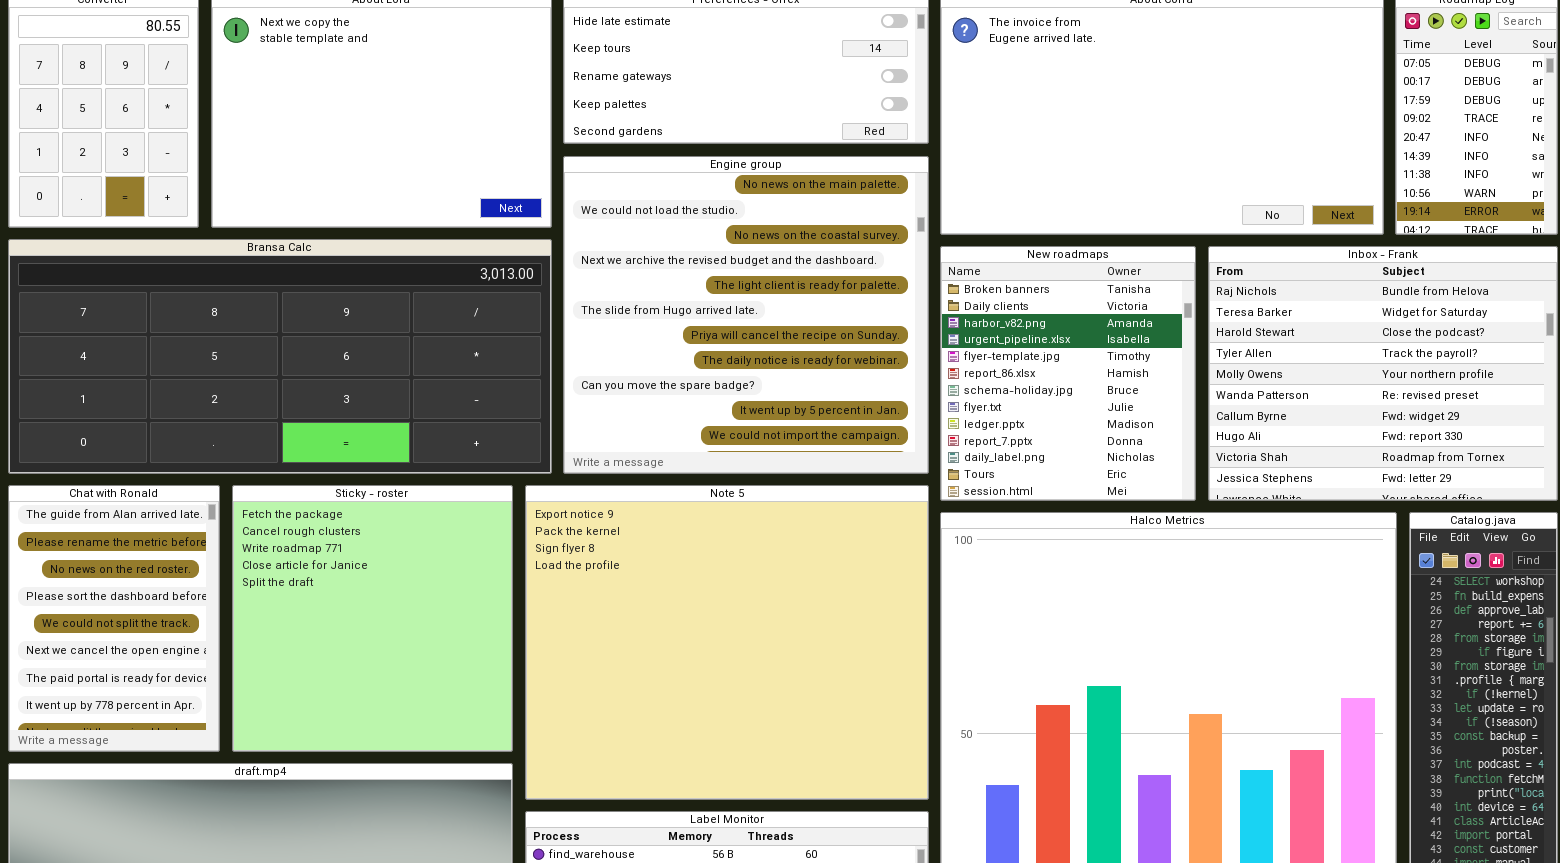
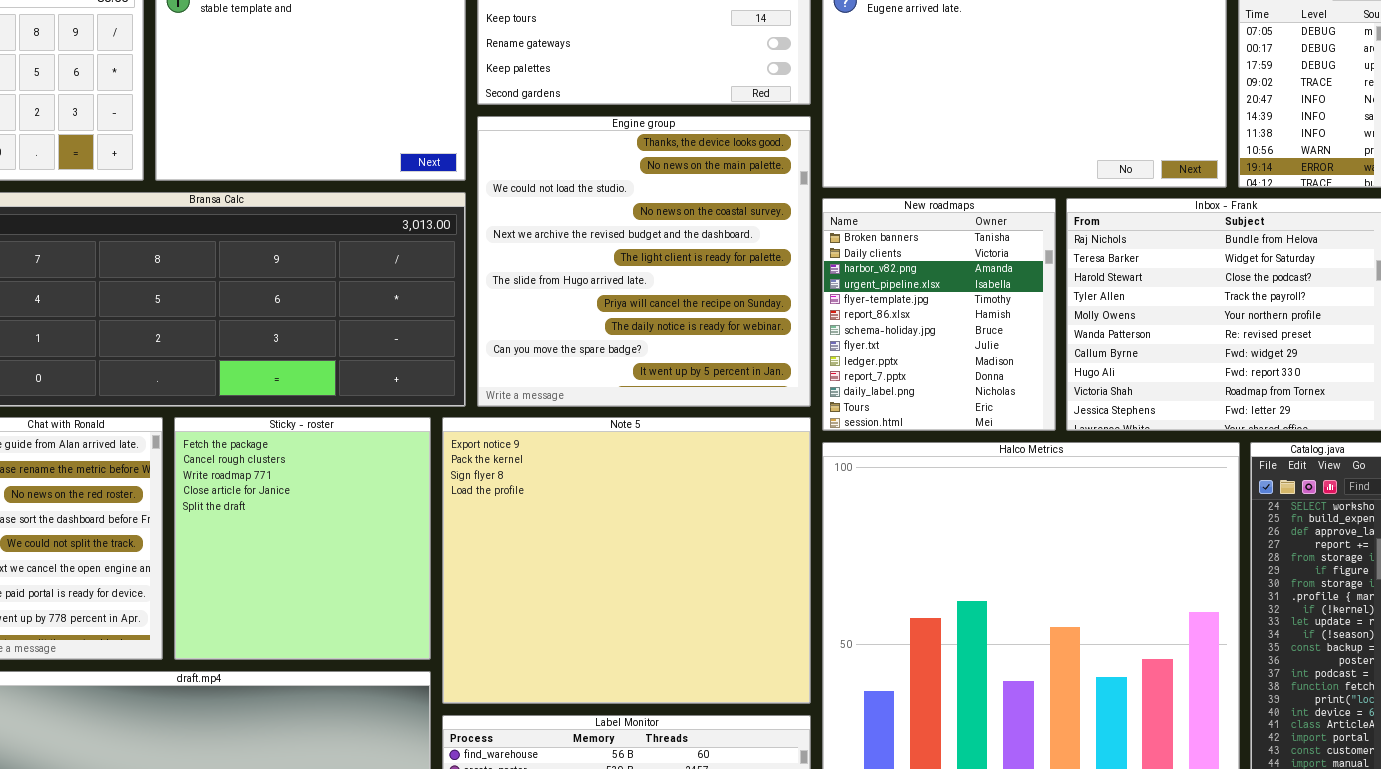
Engine group: [563,156,929,474] -> [477,116,811,407], scrolled up 1 row

